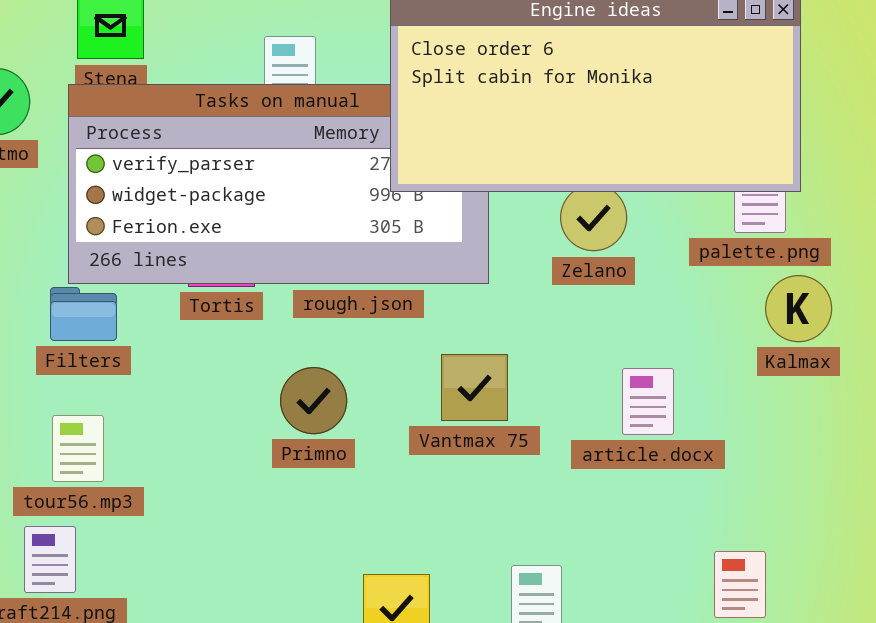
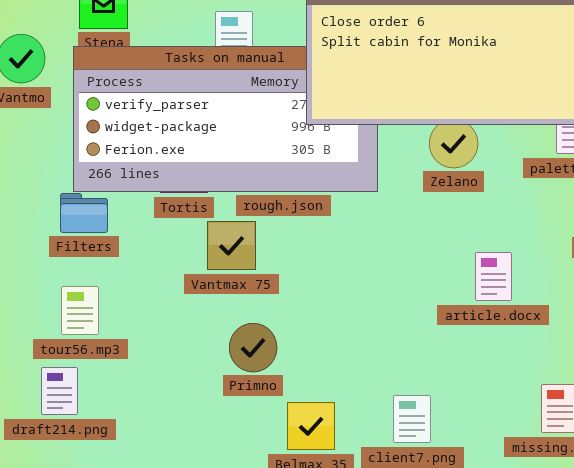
Vantmax 75: [441,354,508,421] -> [207,221,256,270], moved
Primno: [280,367,347,434] -> [229,323,277,372], moved

